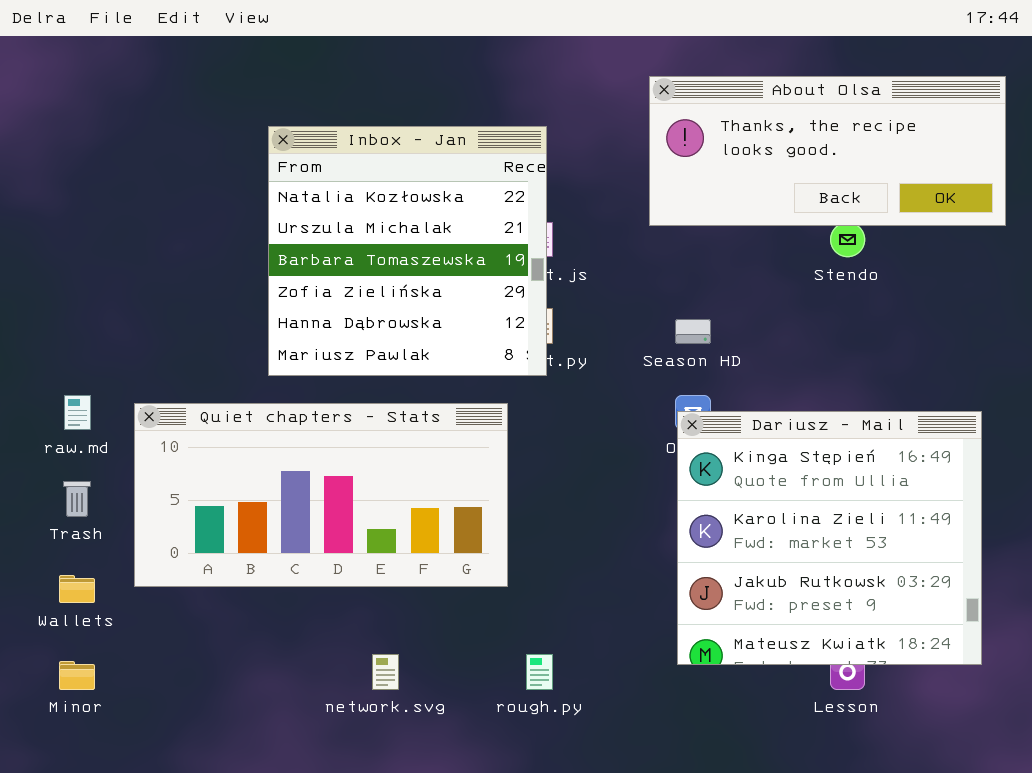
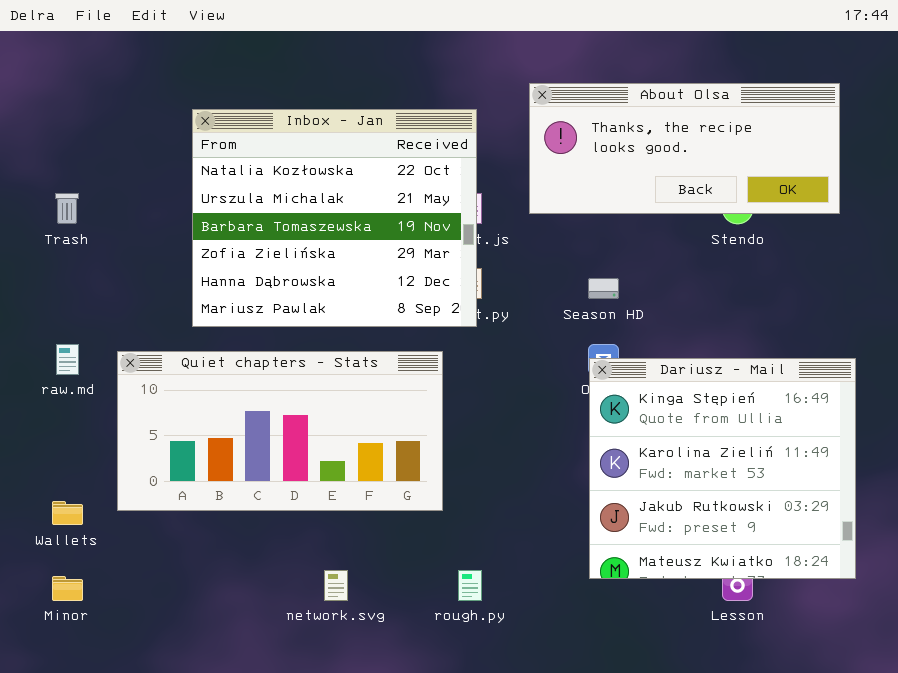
About Olsa: [649,76,1006,226] -> [529,83,840,214], moved
Inbox - Jan: [268,126,547,376] -> [192,109,477,327], resized
Trash: [63,481,91,517] -> [55,193,79,224], moved

